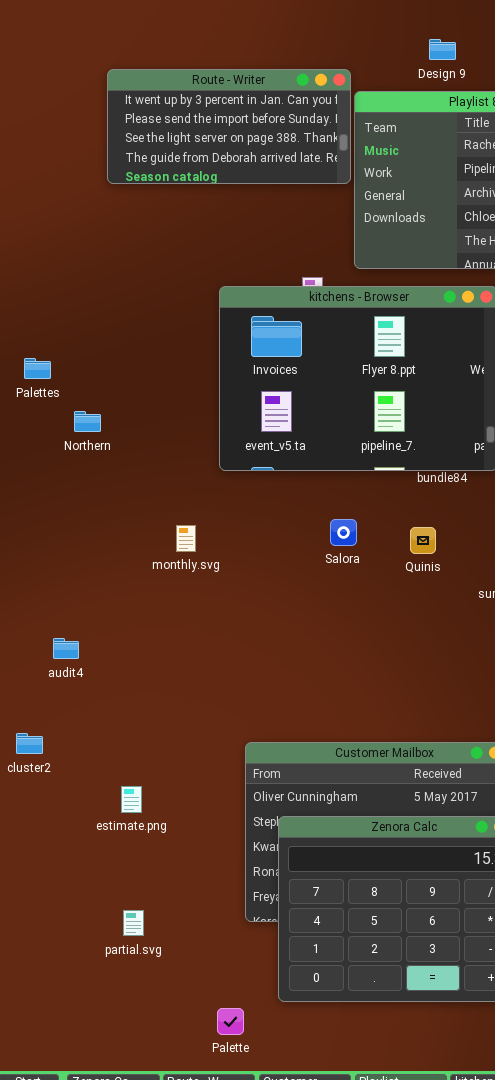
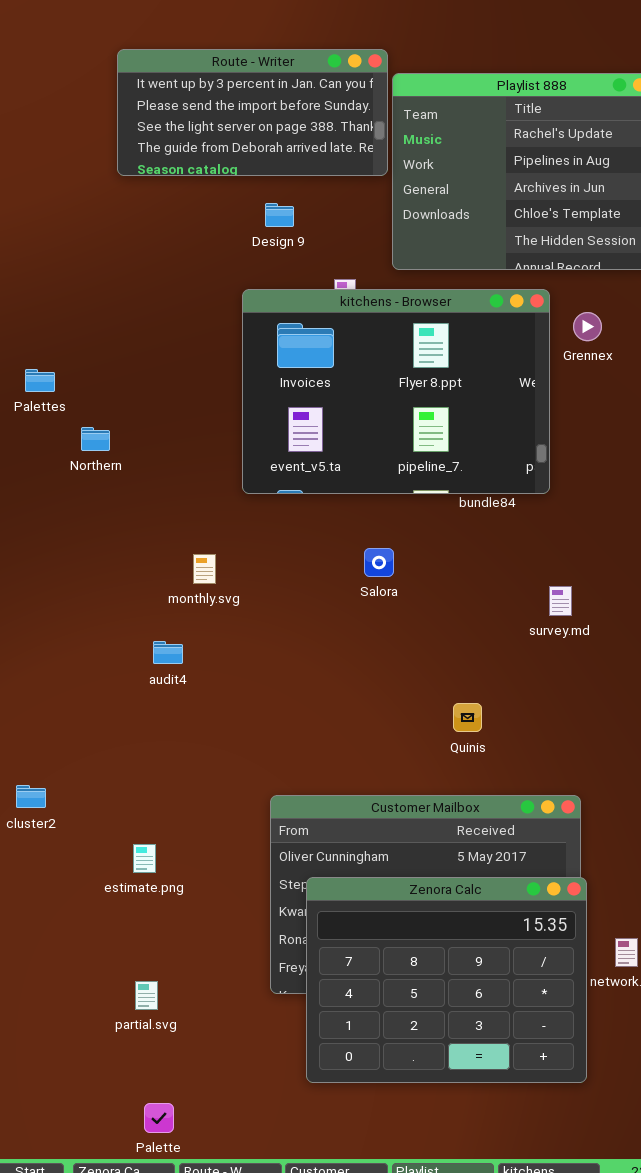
Design 9: [429,39,456,60] -> [265,203,294,227], moved
Quinis: [410,527,436,554] -> [453,703,482,732], moved
audit4: [53,638,79,659] -> [153,641,183,664], moved
Palette: [217,1008,244,1035] -> [144,1103,174,1133], moved

